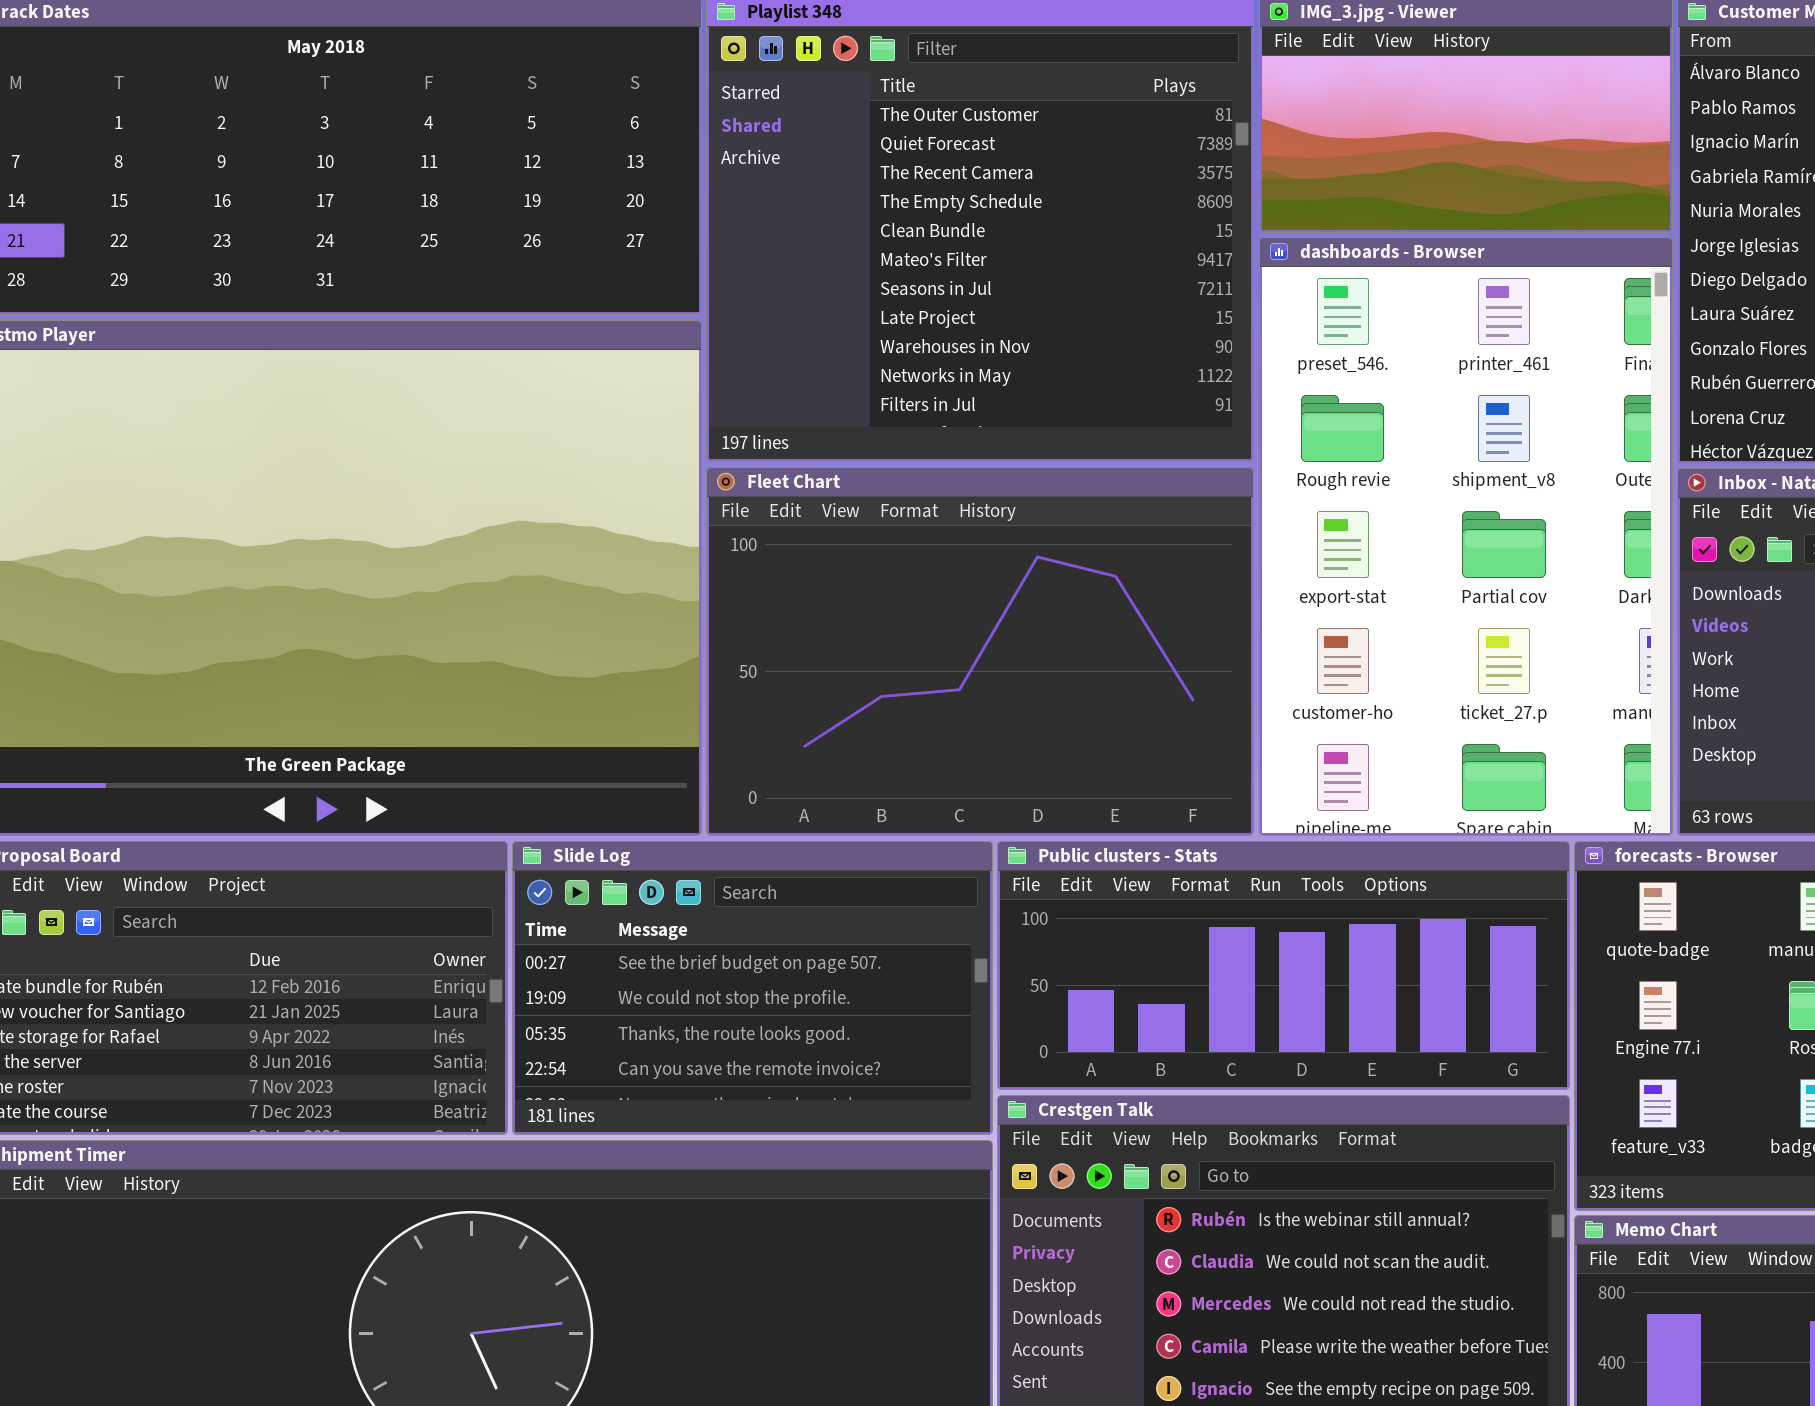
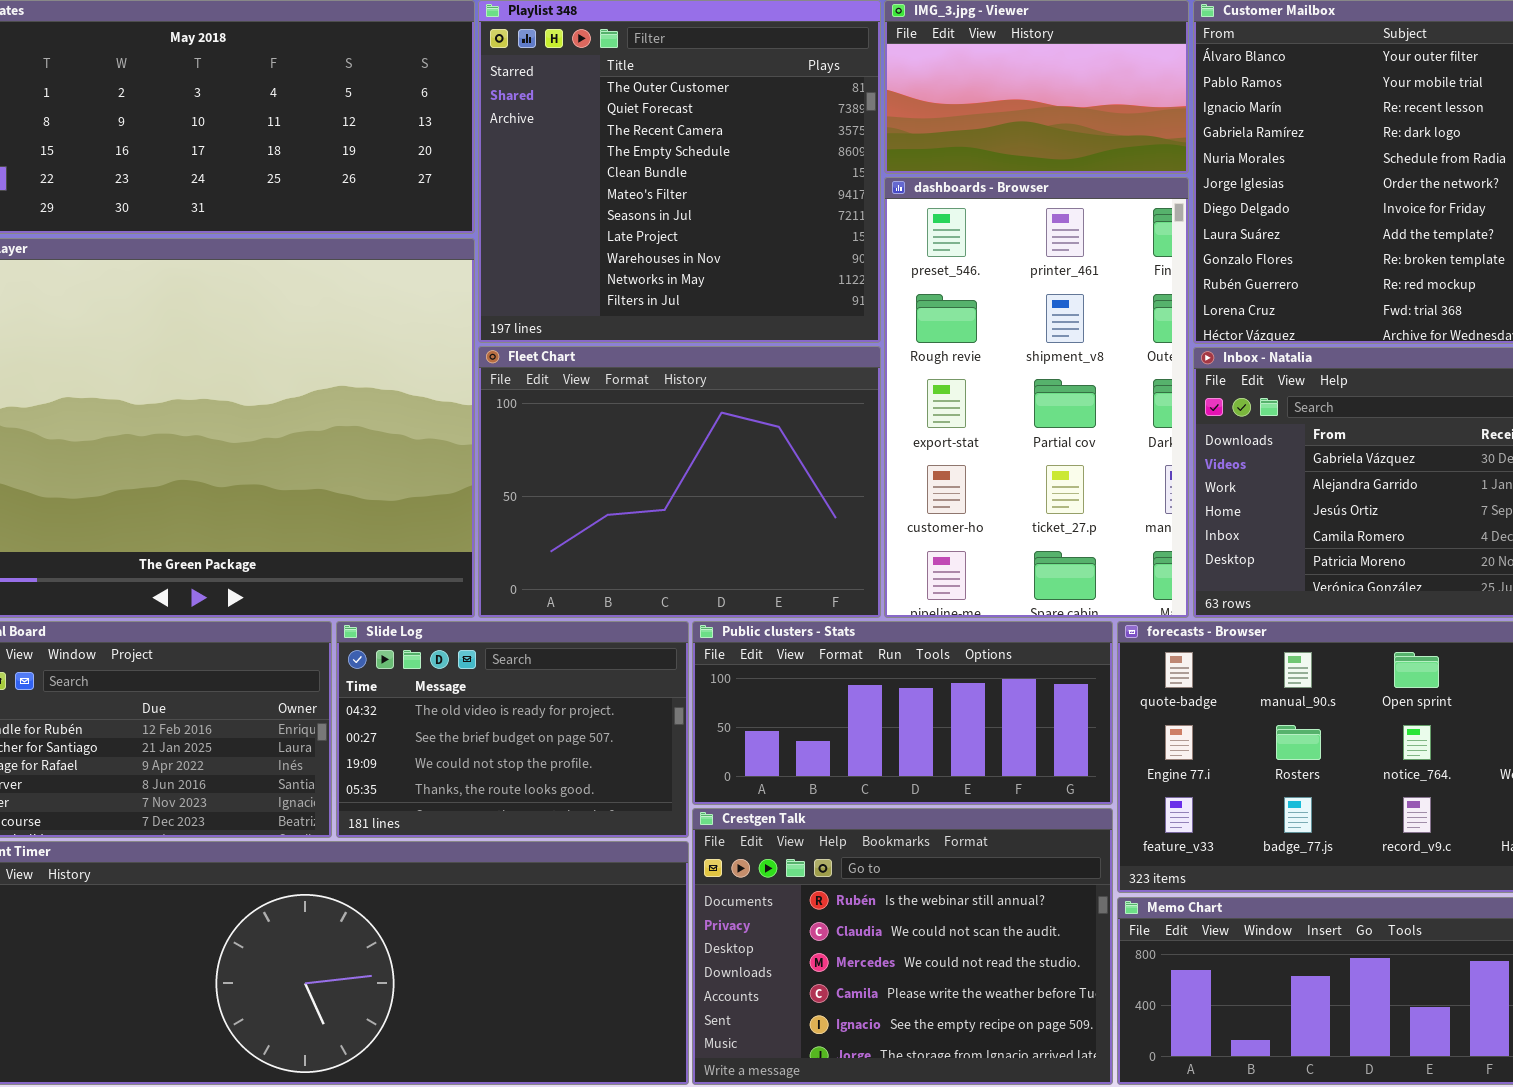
Slide Log: [512,841,993,1135] -> [336,621,689,838], scrolled up 1 row

